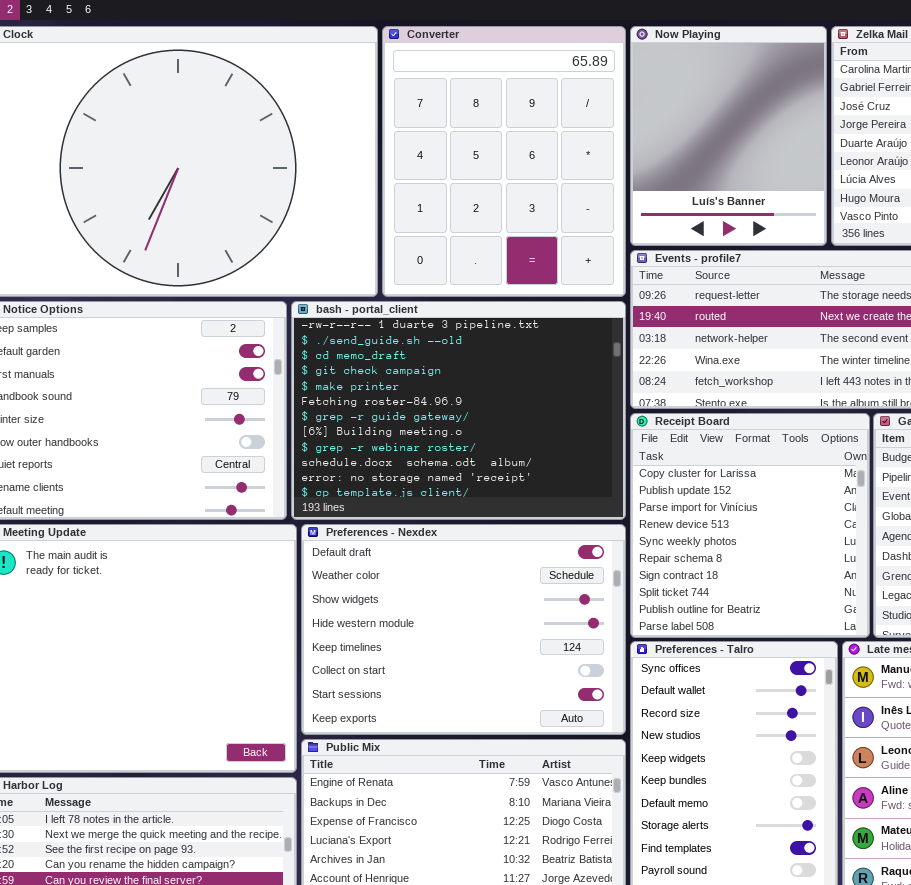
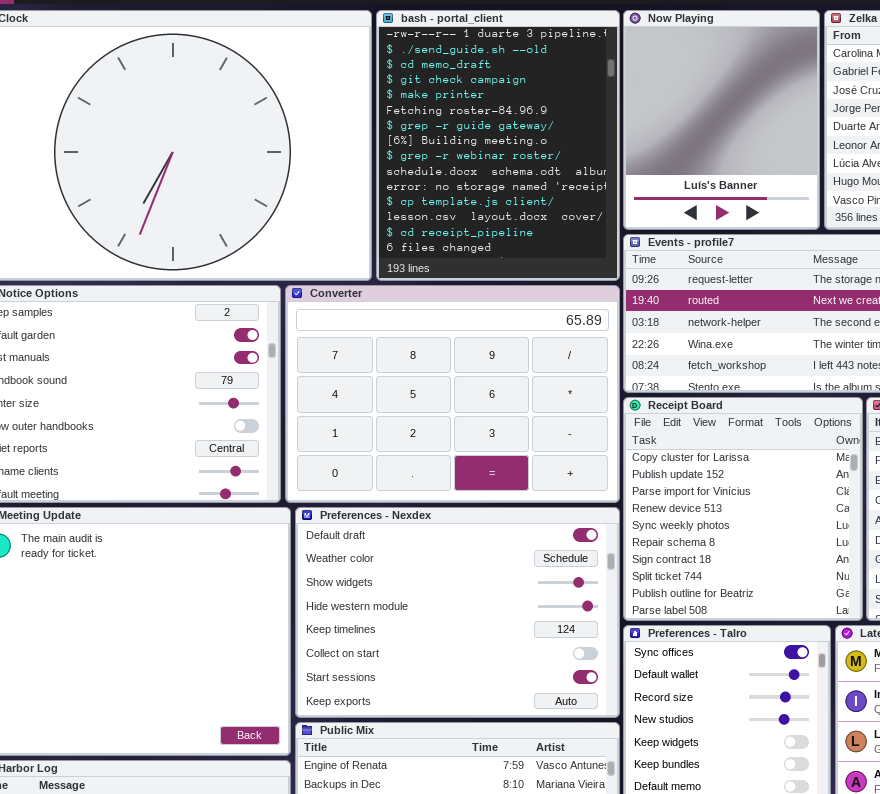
Converter: [382,26,626,297] -> [285,285,620,503], moved, resized
bash - portal_client: [291,301,626,520] -> [376,10,620,281], moved, resized

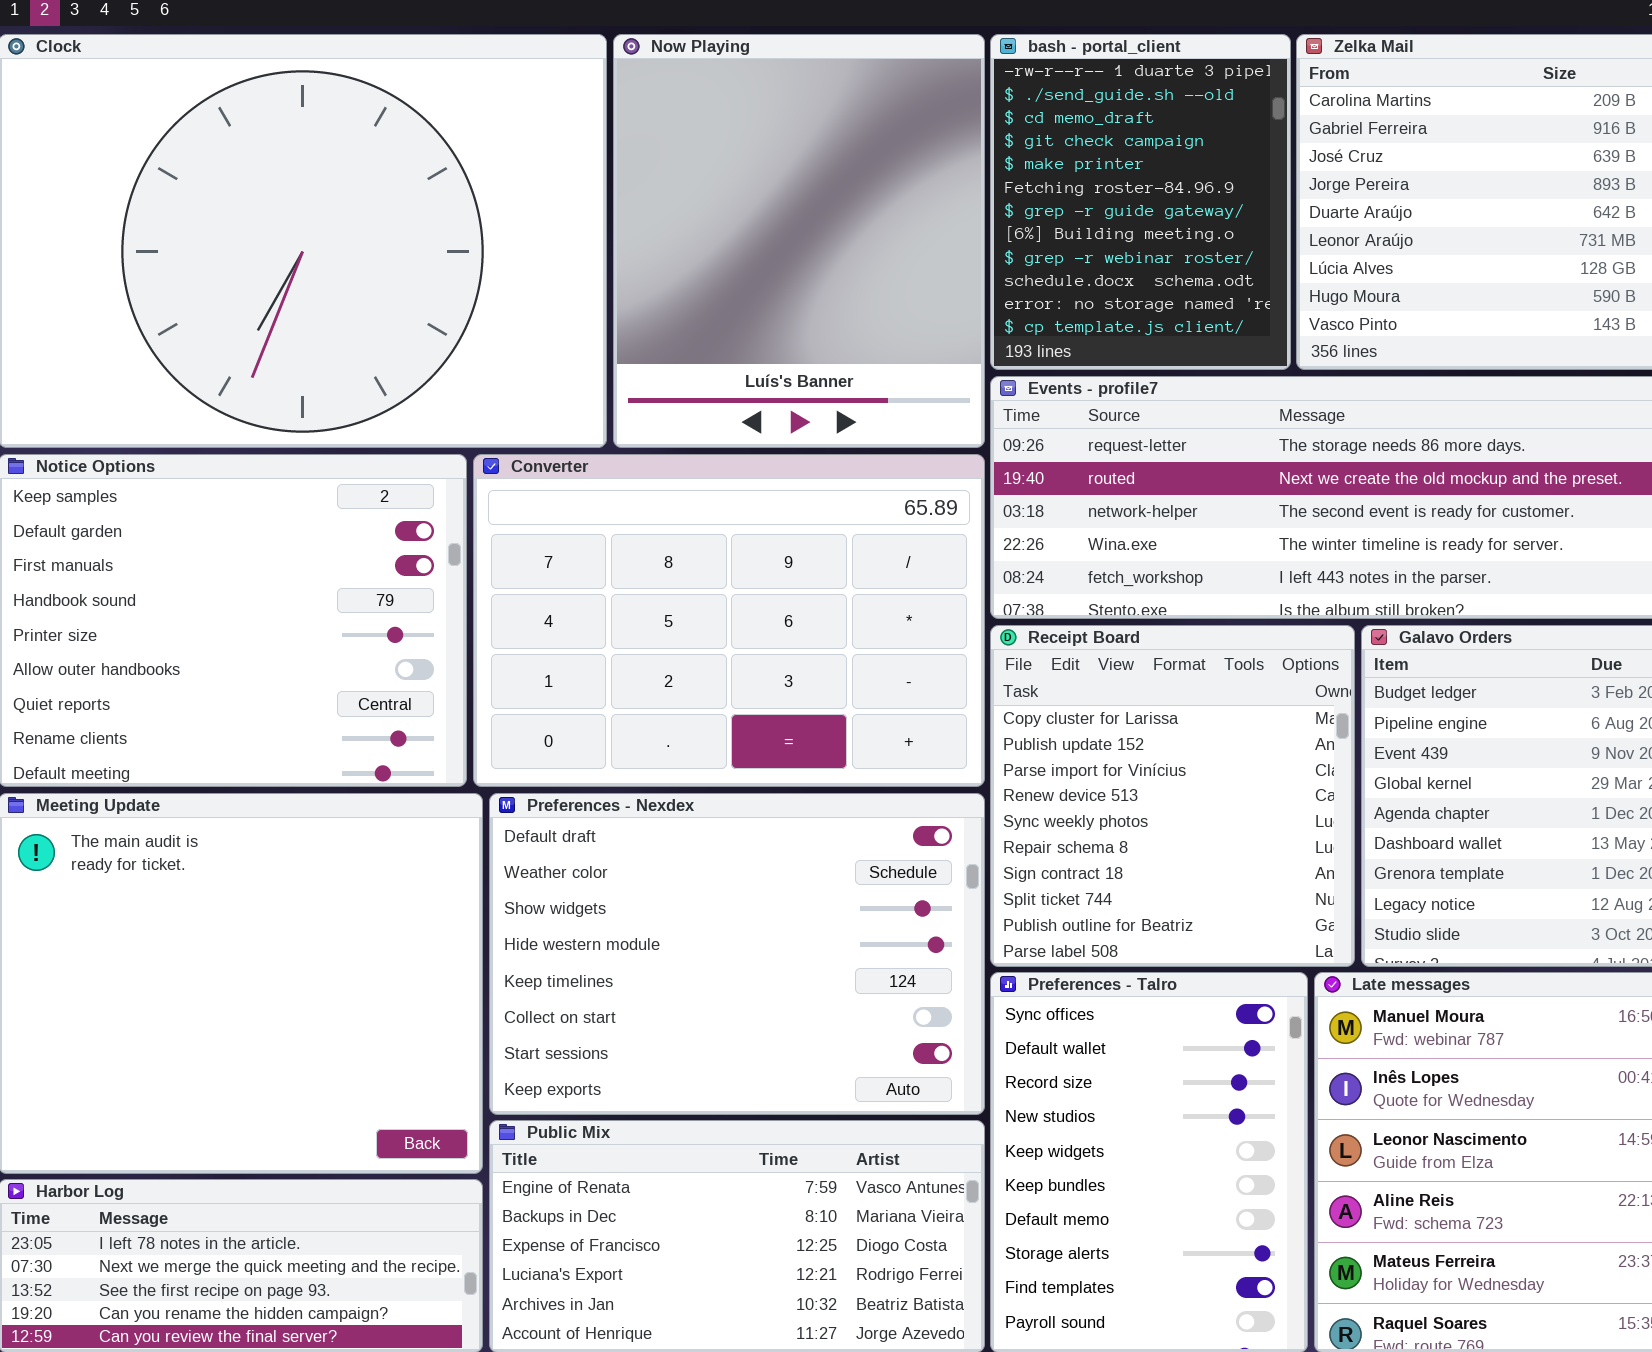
bash - portal_client: [376,10,620,281] -> [990,34,1291,370], moved, resized
Now Playing: [623,10,820,230] -> [613,34,985,448], moved, resized

